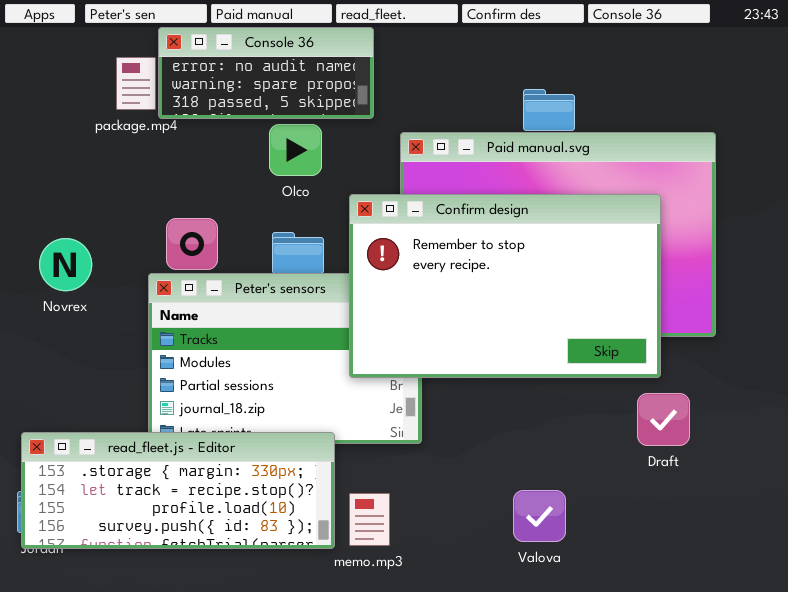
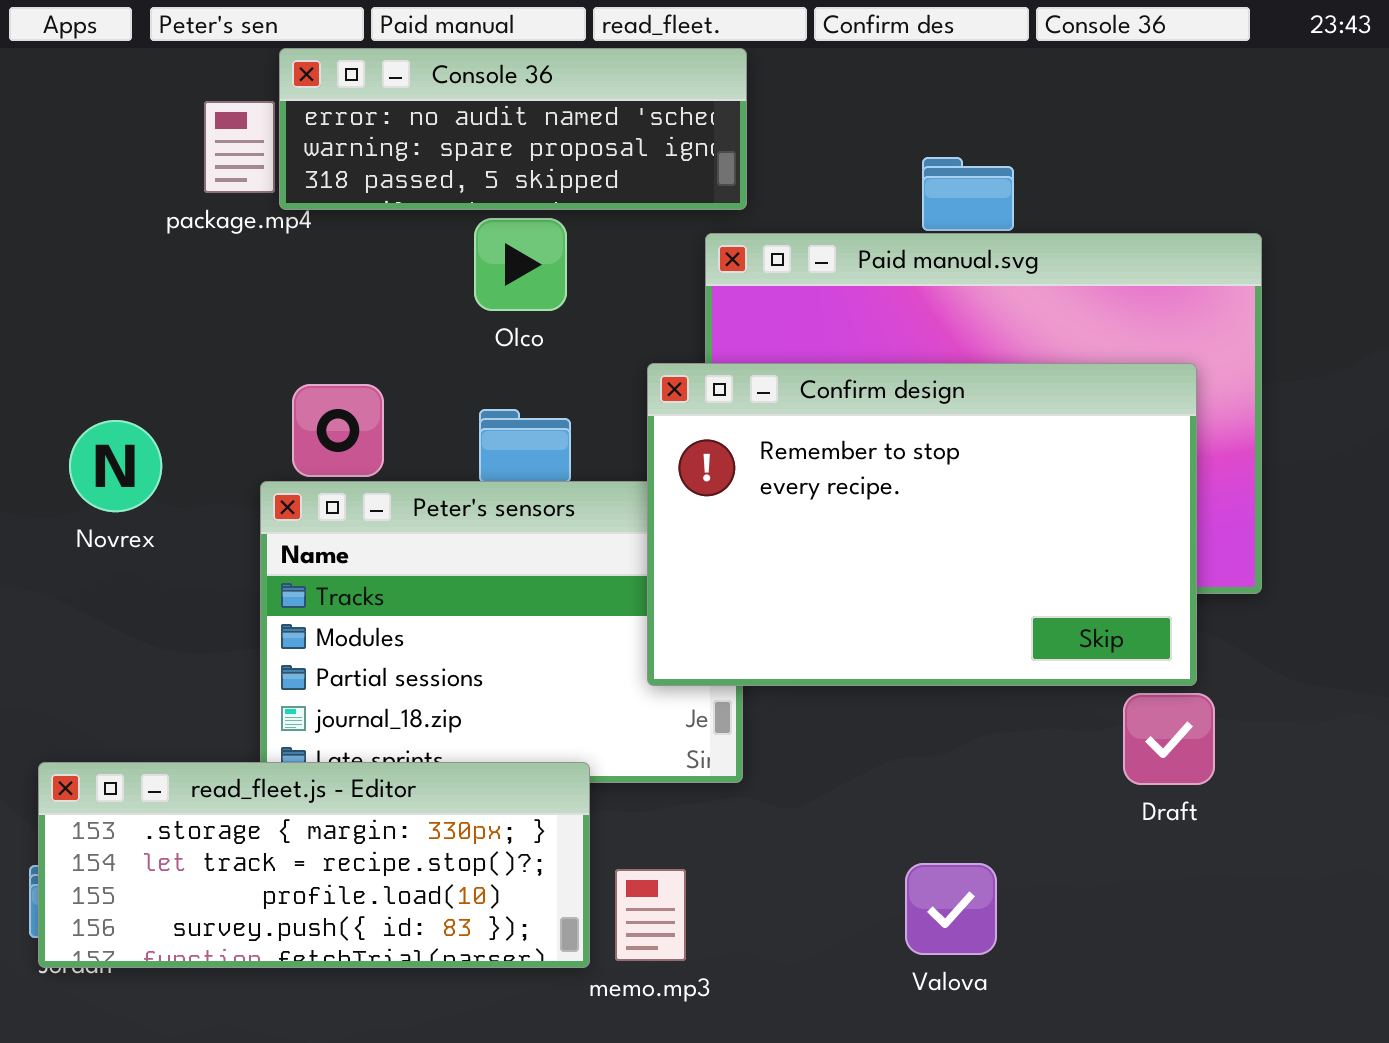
Console 36: [158,27,374,119] -> [279,48,747,210], resized
Confirm design: [349,194,661,378] -> [647,363,1197,686], moved

